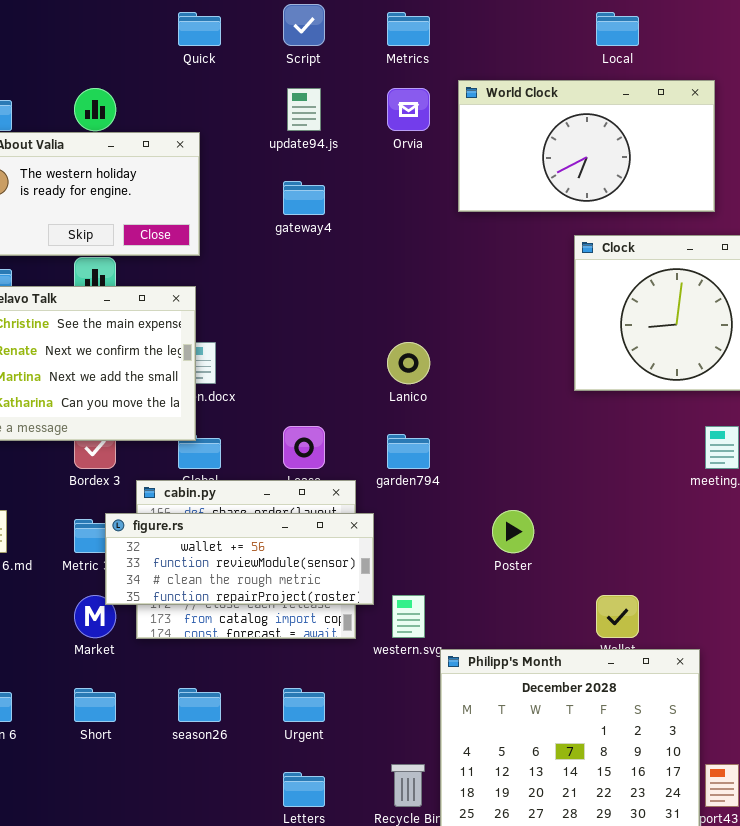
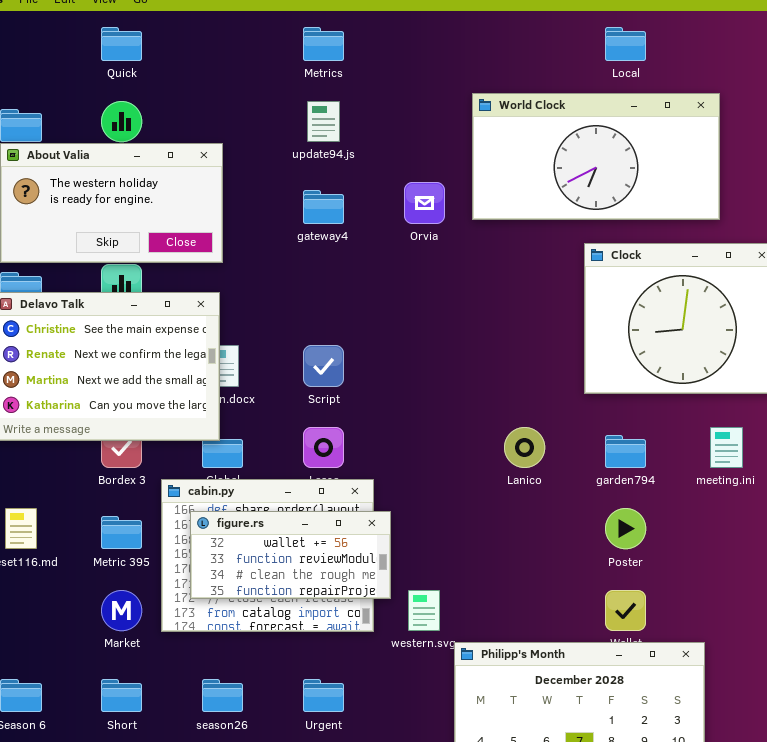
Script: [283,4,325,46] -> [303,345,344,387], moved
Quick: [178,12,221,46] -> [101,27,142,61], moved
Metrics: [387,12,430,46] -> [303,27,344,61], moved
Orvia: [387,88,430,131] -> [404,182,445,224], moved
Lanico: [387,342,430,384] -> [504,427,545,468], moved
garden794: [387,434,430,469] -> [605,435,646,468], moved
Poster: [492,510,534,553] -> [605,508,646,549], moved
figure.rs: [105,513,374,605] -> [190,511,391,599], resized

